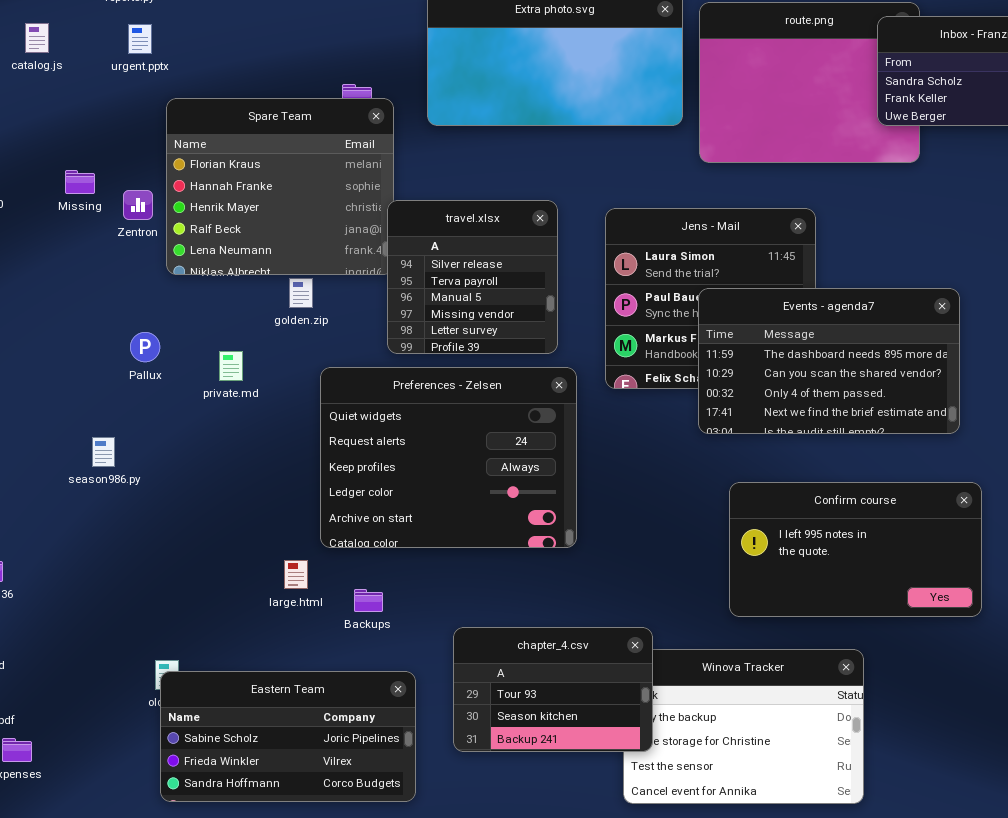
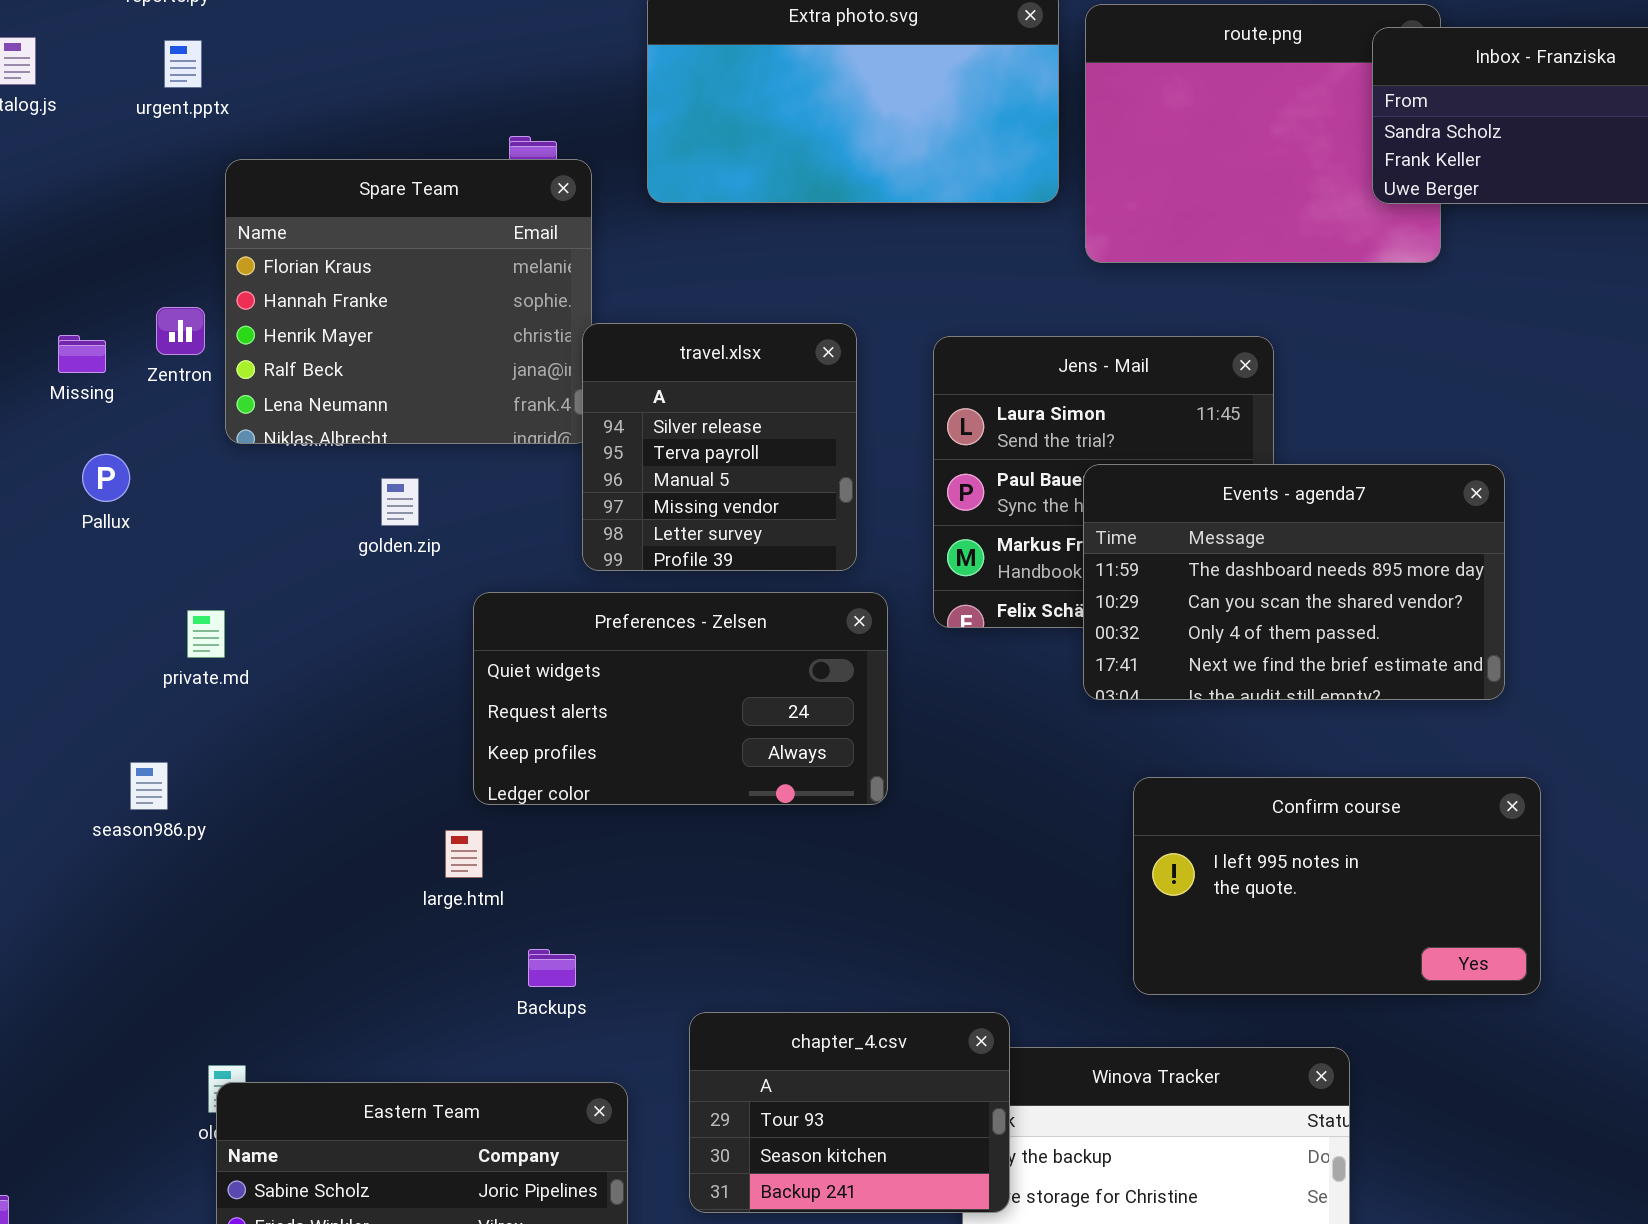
Missing: [65,170,95,194] -> [58,335,106,373], moved
golden.zip: [289,278,313,308] -> [381,478,419,526], moved
Pallux: [130,332,160,362] -> [82,454,130,502], moved
private.md: [219,351,243,381] -> [187,610,225,658], moved
Preferences - Zelsen: [320,367,577,548] -> [473,592,888,805], resized
season986.py: [92,437,115,467] -> [130,762,168,810], moved
large.html: [284,560,308,589] -> [445,830,483,878], moved

